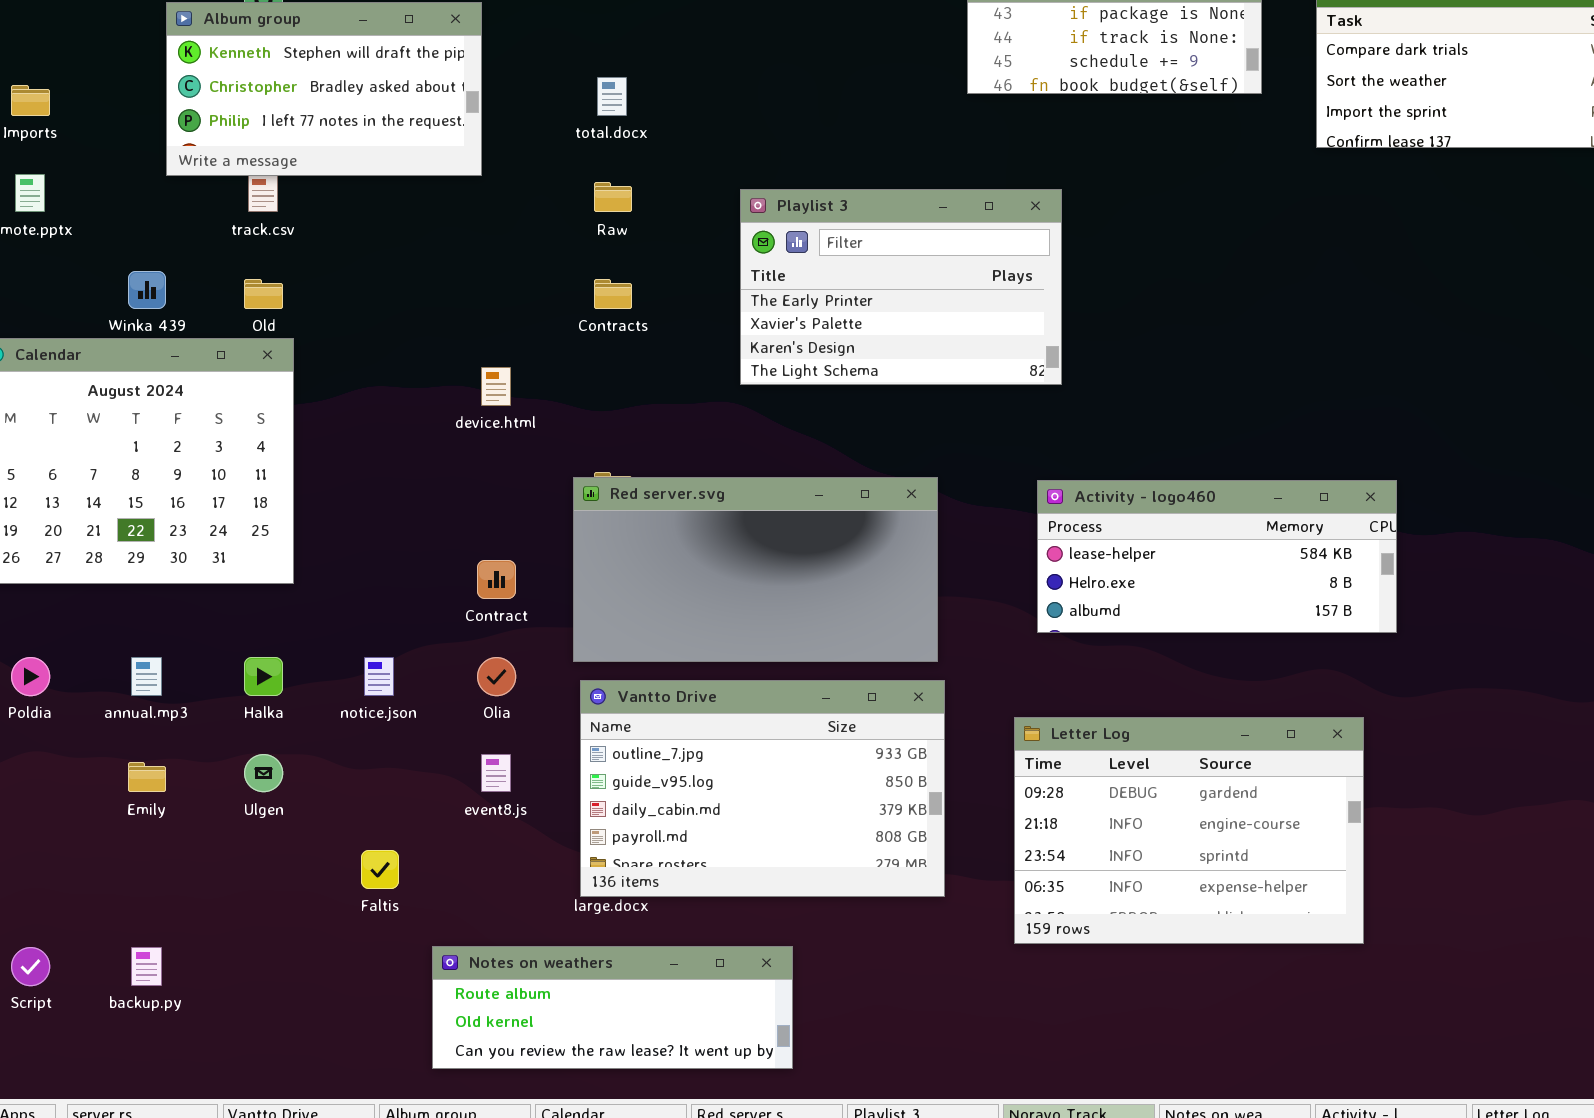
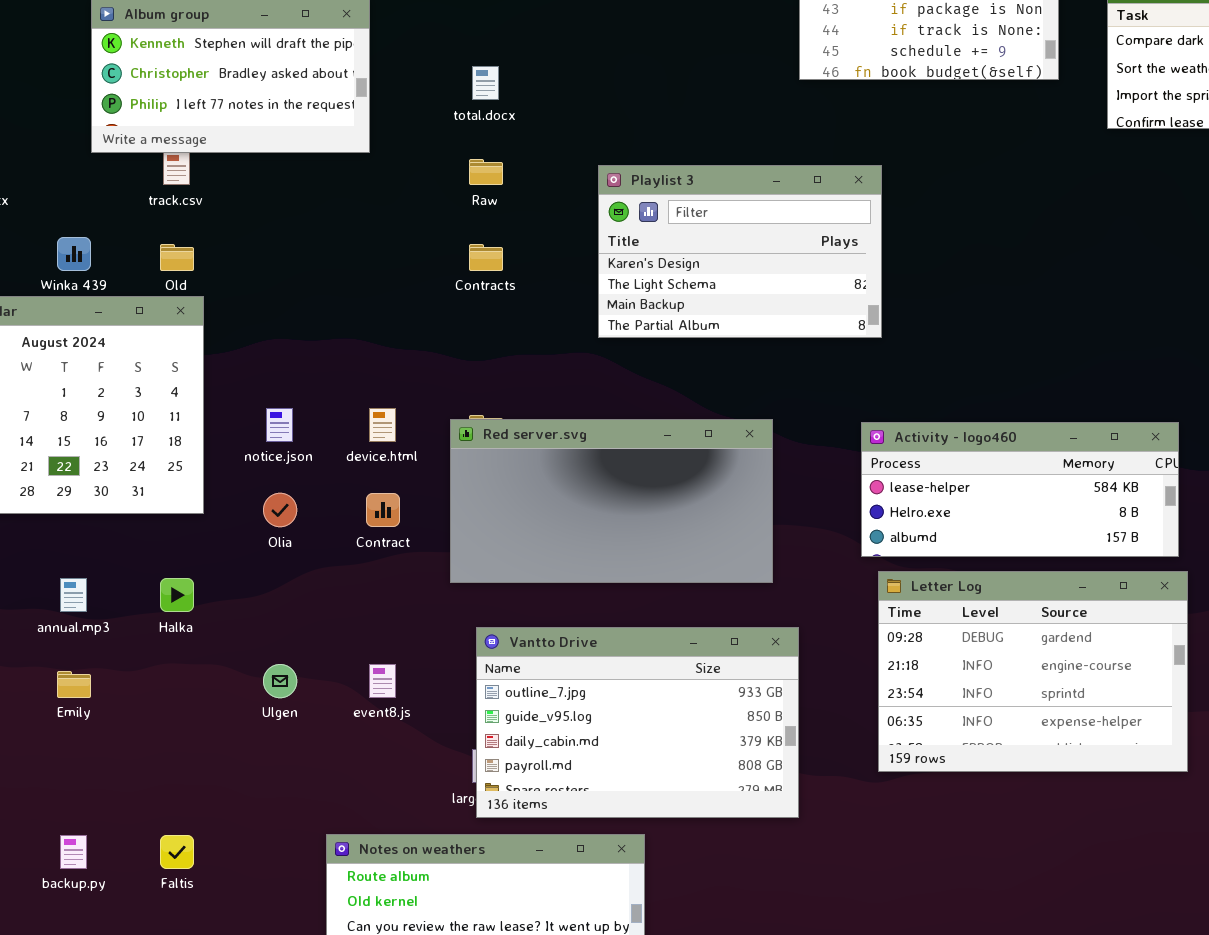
Playlist 3: [740,189,1062,385] -> [598,165,882,338], scrolled down 2 rows
device.html: [481,367,511,406] -> [369,408,396,442], moved
notice.json: [364,657,394,696] -> [266,408,293,442], moved
Olia: [477,657,516,696] -> [263,493,297,527], moved
Vantto Drive: [580,680,945,897] -> [476,627,799,818], moved
Letter Log: [1014,717,1364,944] -> [878,571,1188,772], moved
Ulgen: [244,754,283,792] -> [263,664,297,698], moved
Faltis: [361,850,399,889] -> [160,835,194,869], moved

